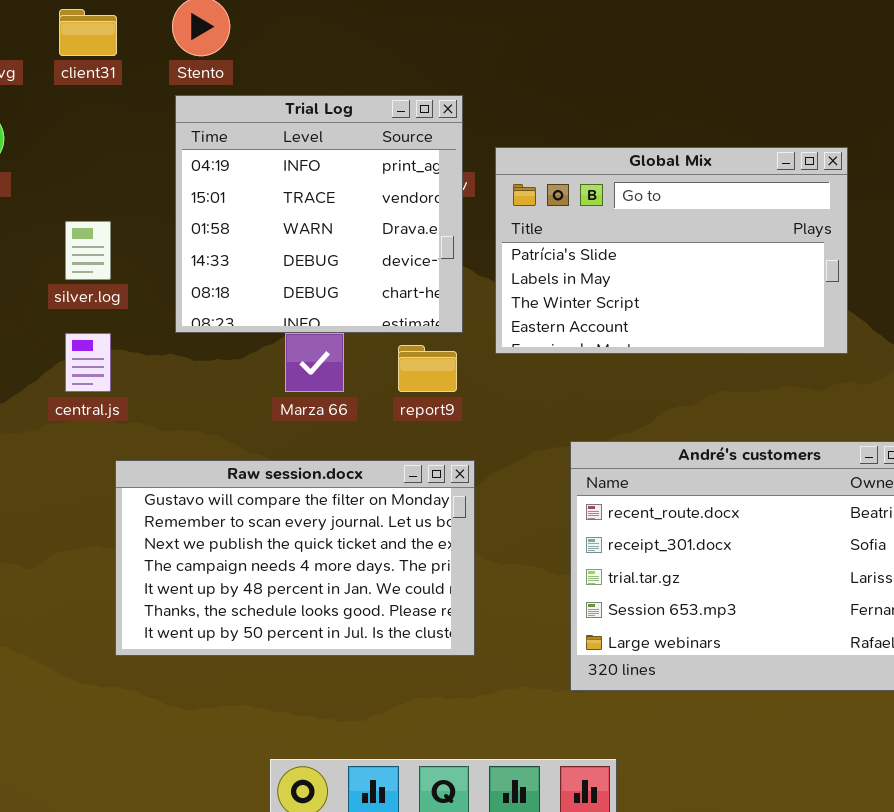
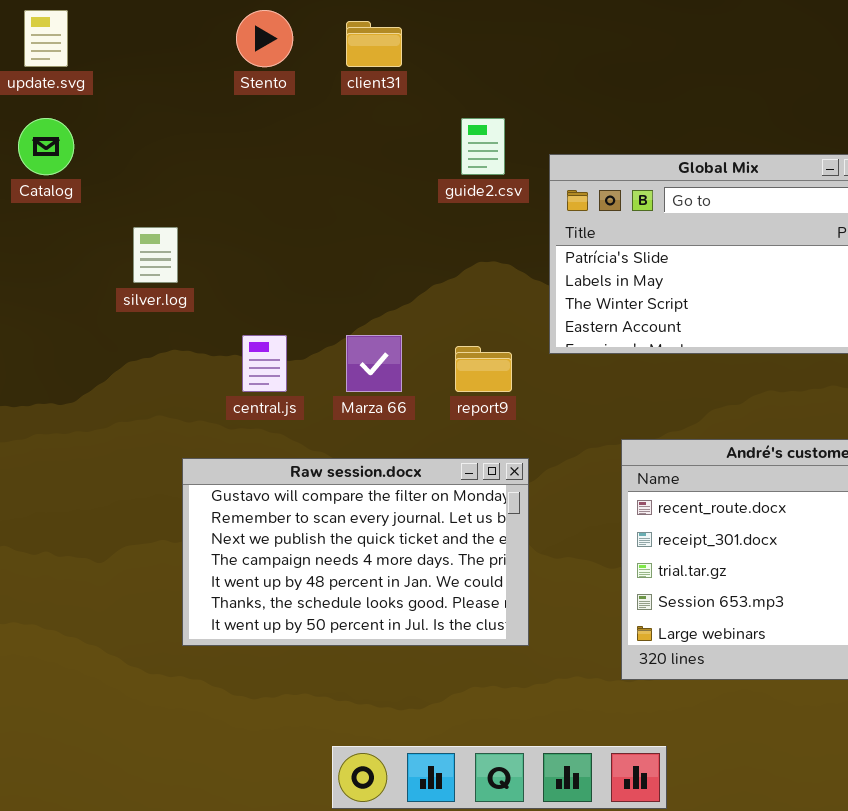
client31: [59,9,117,56] -> [346,21,402,67], moved
Trial Log: [175,95,463,333] -> none, closed
central.js: [65,333,111,392] -> [242,335,287,392], moved

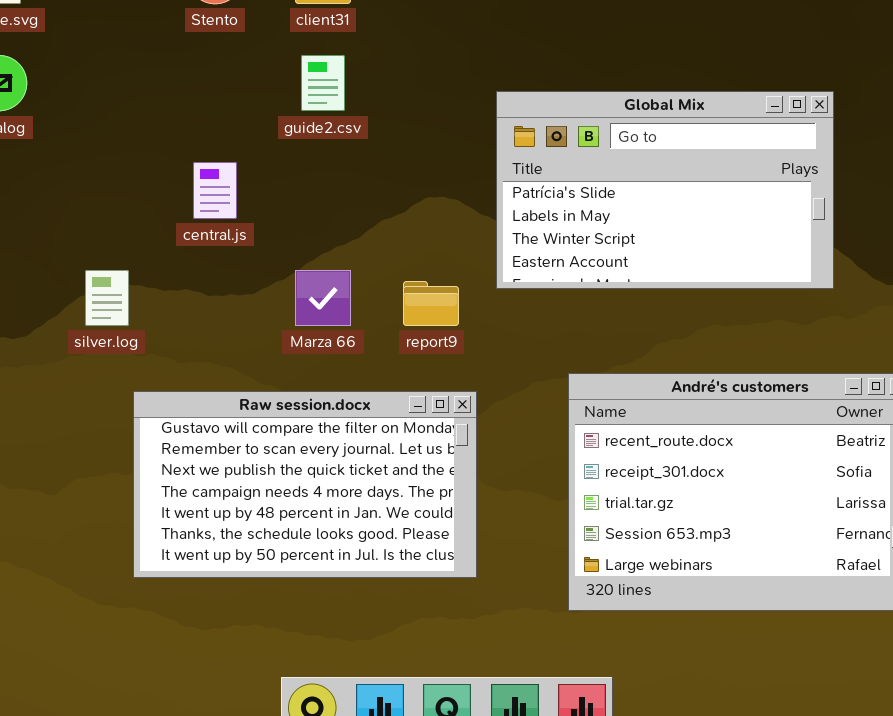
guide2.csv: [461,118,505,175] -> [301,55,345,111], moved
silver.log: [133,227,178,283] -> [85,270,129,326], moved
central.js: [242,335,287,392] -> [193,162,237,219], moved

